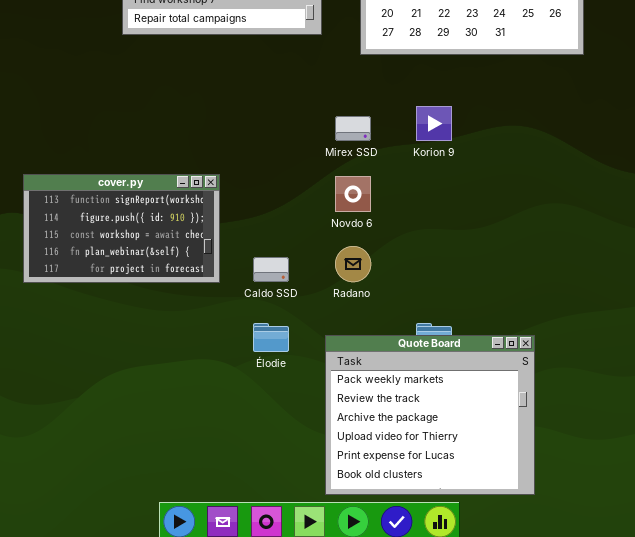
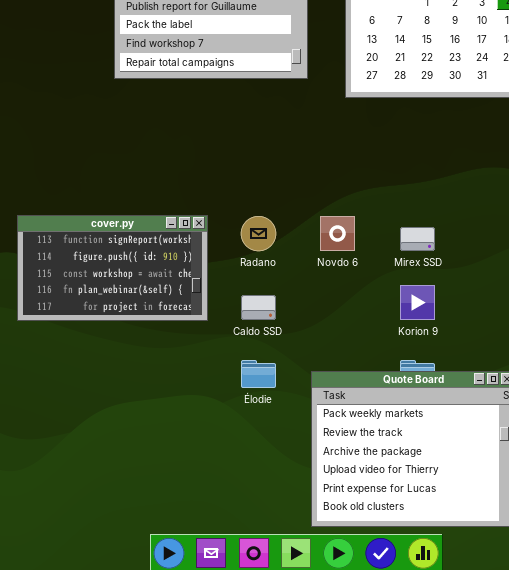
Korion 9: [416,106,452,141] -> [400,285,435,320], moved
Mirex SSD: [335,116,371,141] -> [400,227,435,251], moved
Radano: [335,246,371,282] -> [241,216,276,251], moved

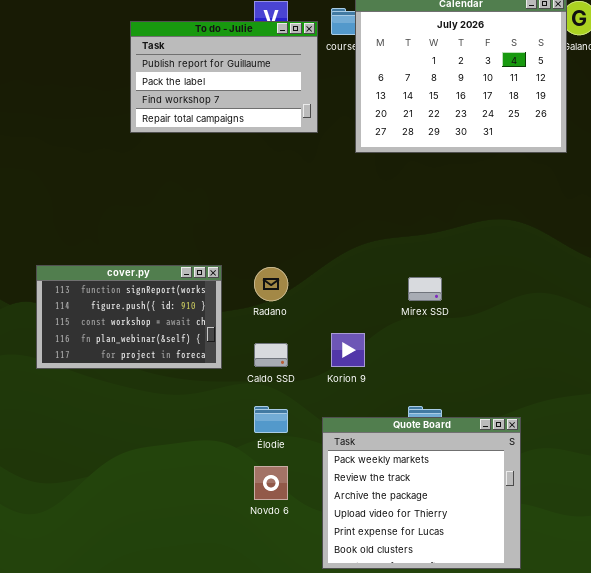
Novdo 6: [320,216,355,251] -> [254,466,288,500], moved
Korion 9: [400,285,435,320] -> [331,333,365,367], moved

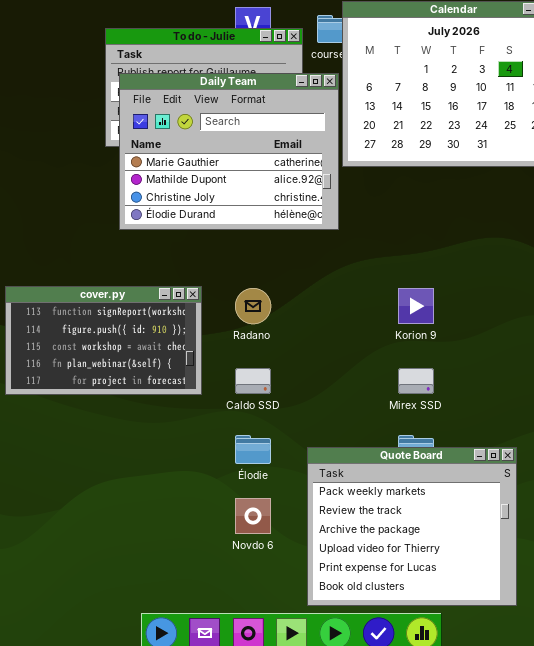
Daily Team: none -> [119,73,339,230], opened
Mirex SSD: [408,277,442,301] -> [398,368,434,394], moved
Korion 9: [331,333,365,367] -> [398,288,434,324], moved

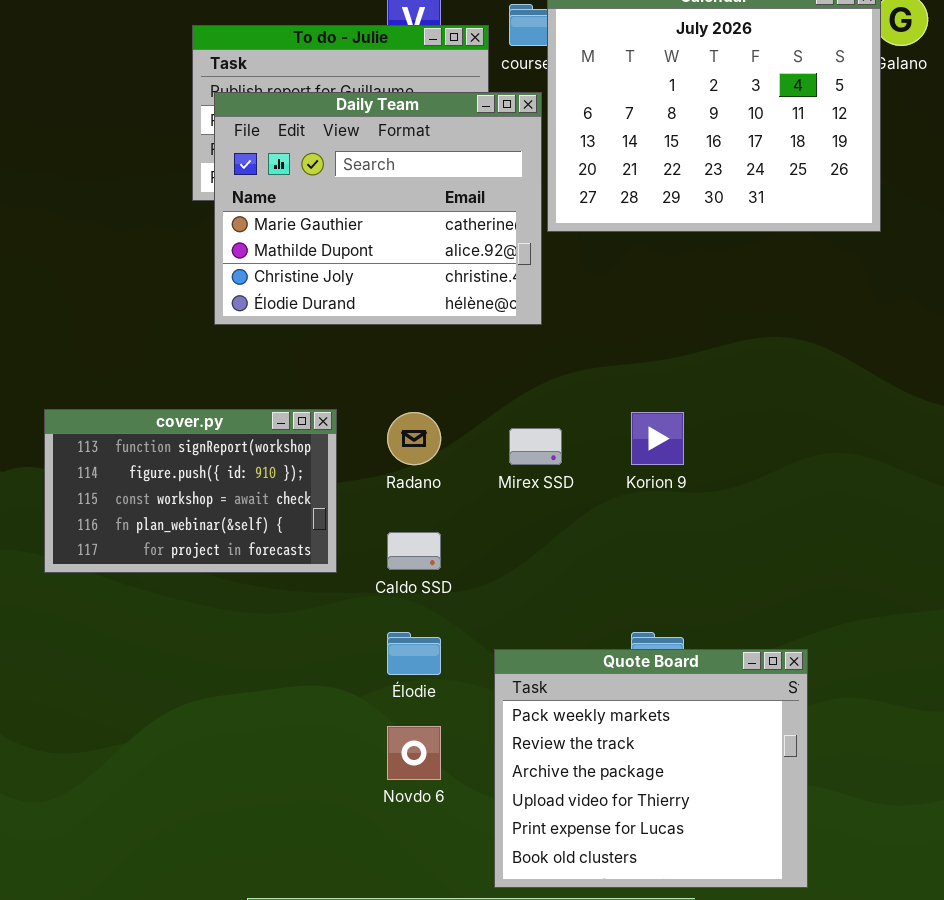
Mirex SSD: [398,368,434,394] -> [509,428,562,465], moved

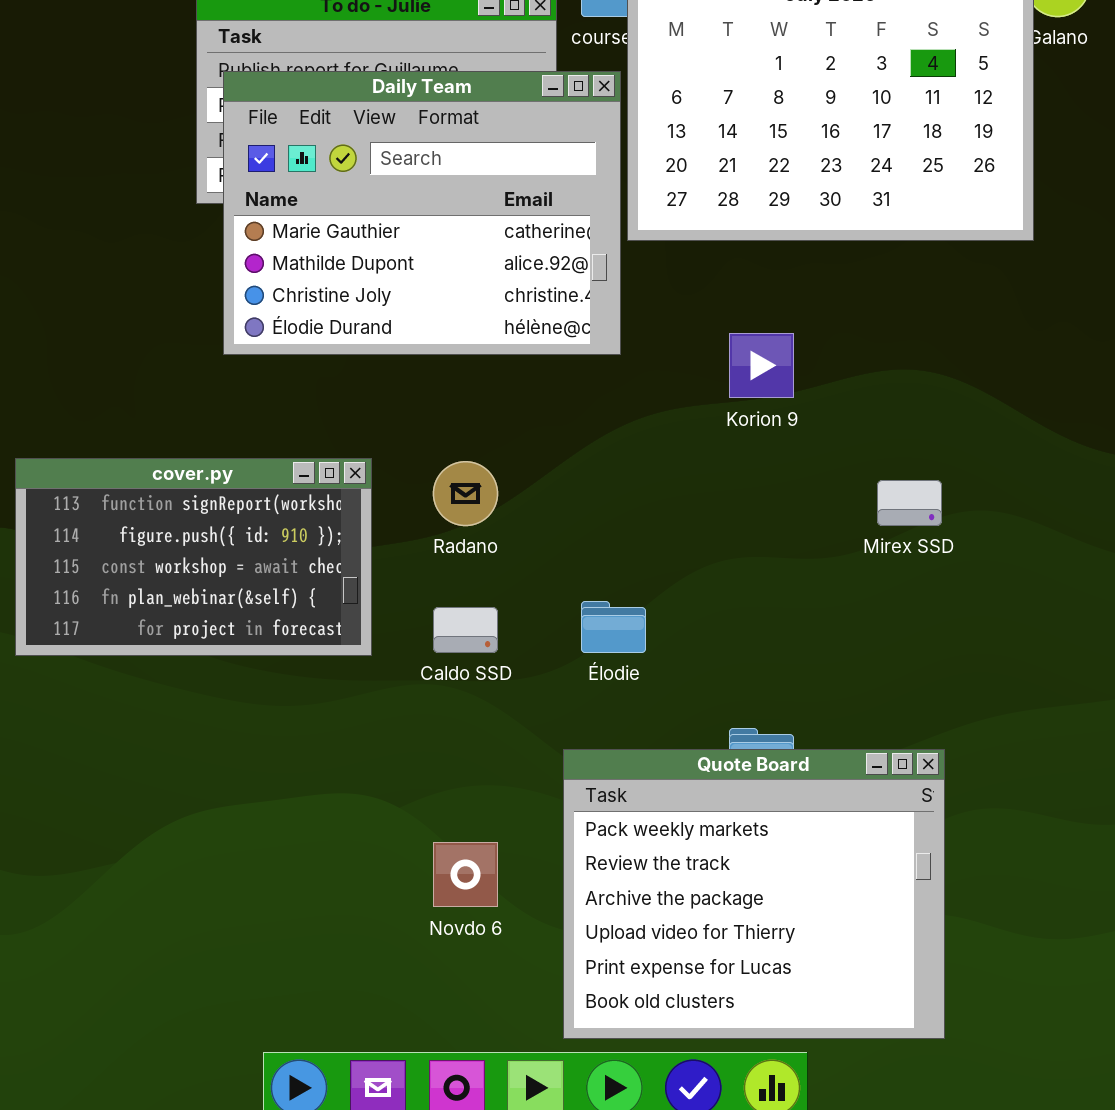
Korion 9: [631,412,684,465] -> [729,333,794,398], moved
Mirex SSD: [509,428,562,465] -> [877,480,942,526], moved
Élodie: [387,632,441,675] -> [581,601,646,653], moved

